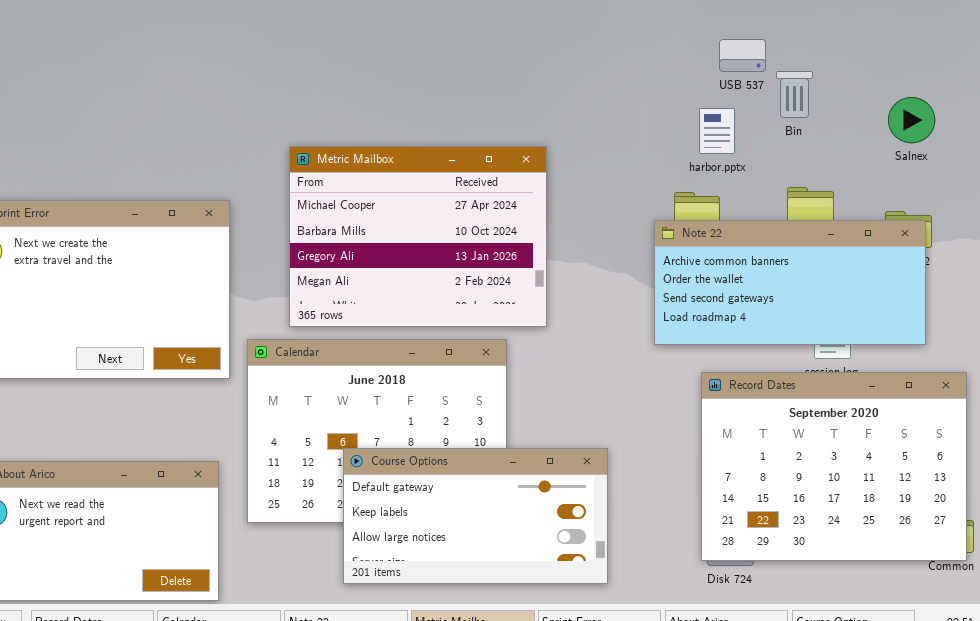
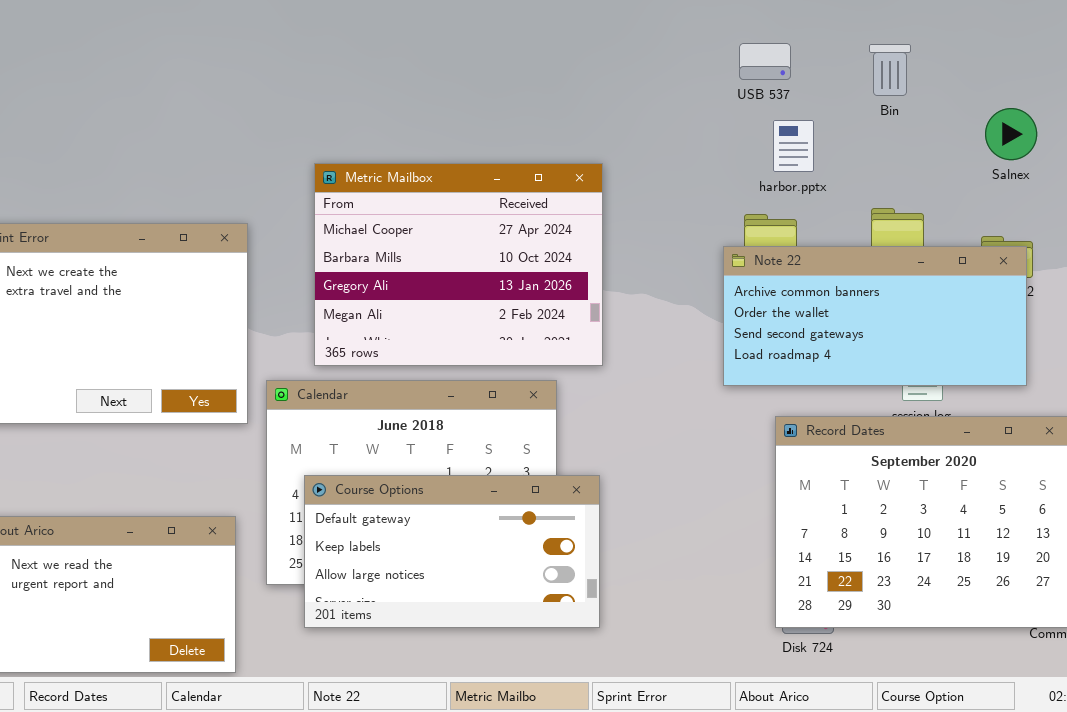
USB 537: [719,39,766,72] -> [739,43,791,80], moved
Bin: [776,71,813,118] -> [869,44,911,96], moved
Course Options: [343,448,608,584] -> [304,475,600,628], moved

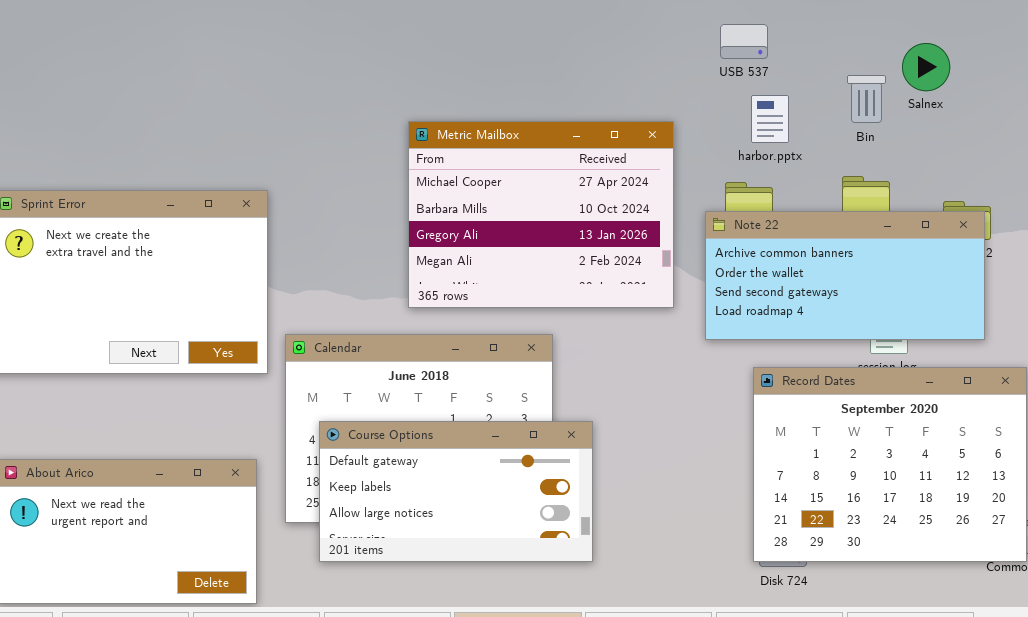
Bin: [869,44,911,96] -> [847,75,886,123], moved
Salnex: [985,108,1037,160] -> [902,43,950,91], moved
Metric Mailbox: [314,163,603,366] -> [408,121,674,308], moved

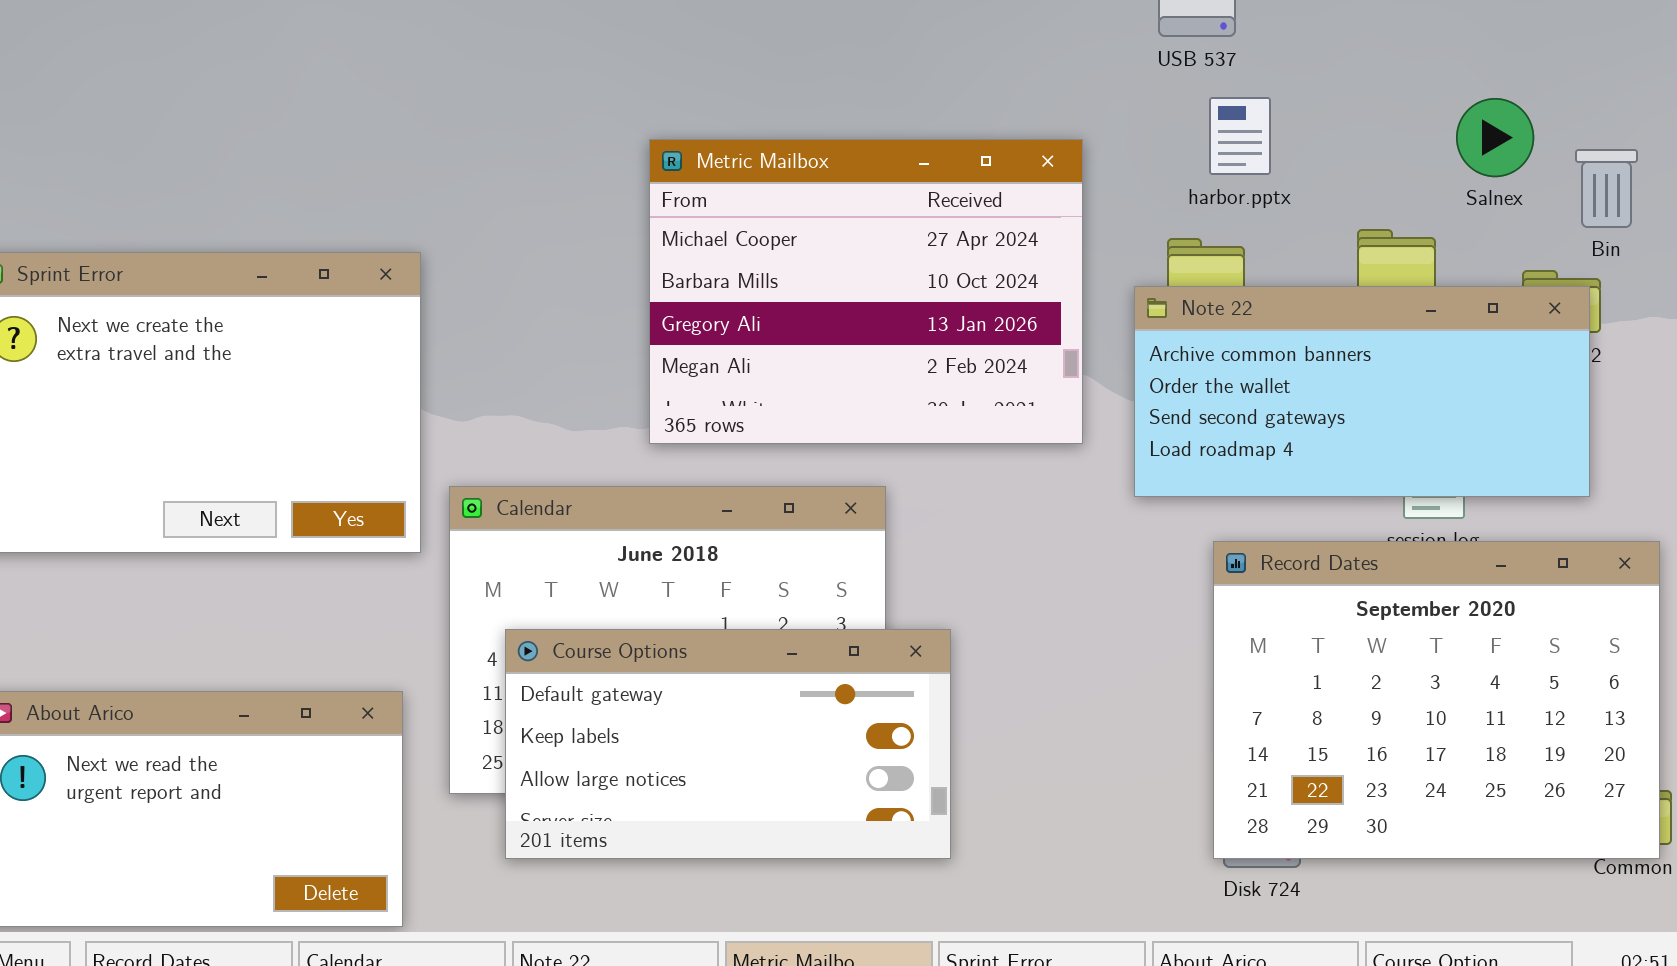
Salnex: [902,43,950,91] -> [1456,98,1534,177], moved
Bin: [847,75,886,123] -> [1575,149,1638,228], moved

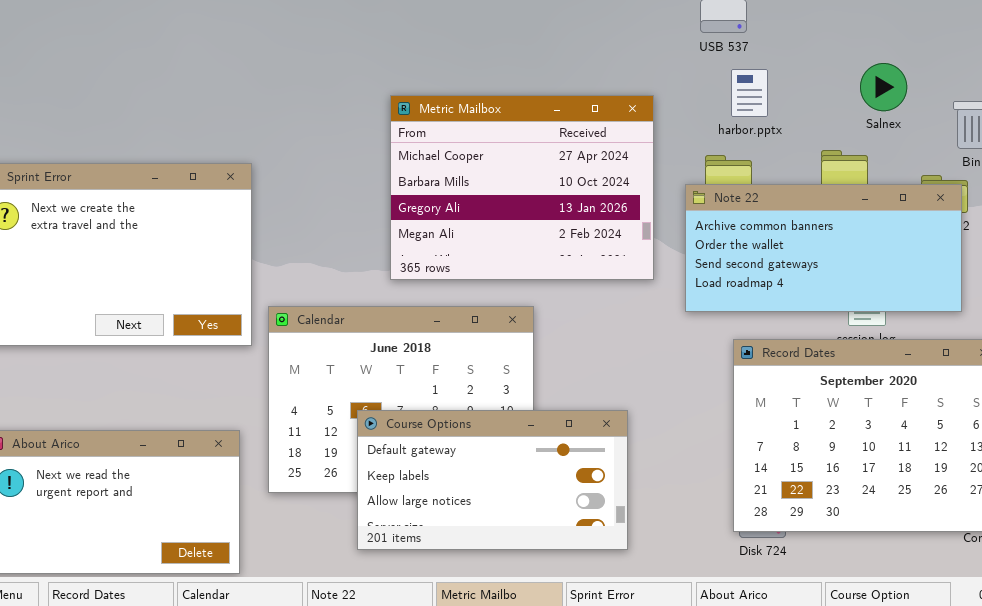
Salnex: [1456,98,1534,177] -> [860,63,907,111], moved
Course Options: [505,629,951,859] -> [357,410,628,550], moved

